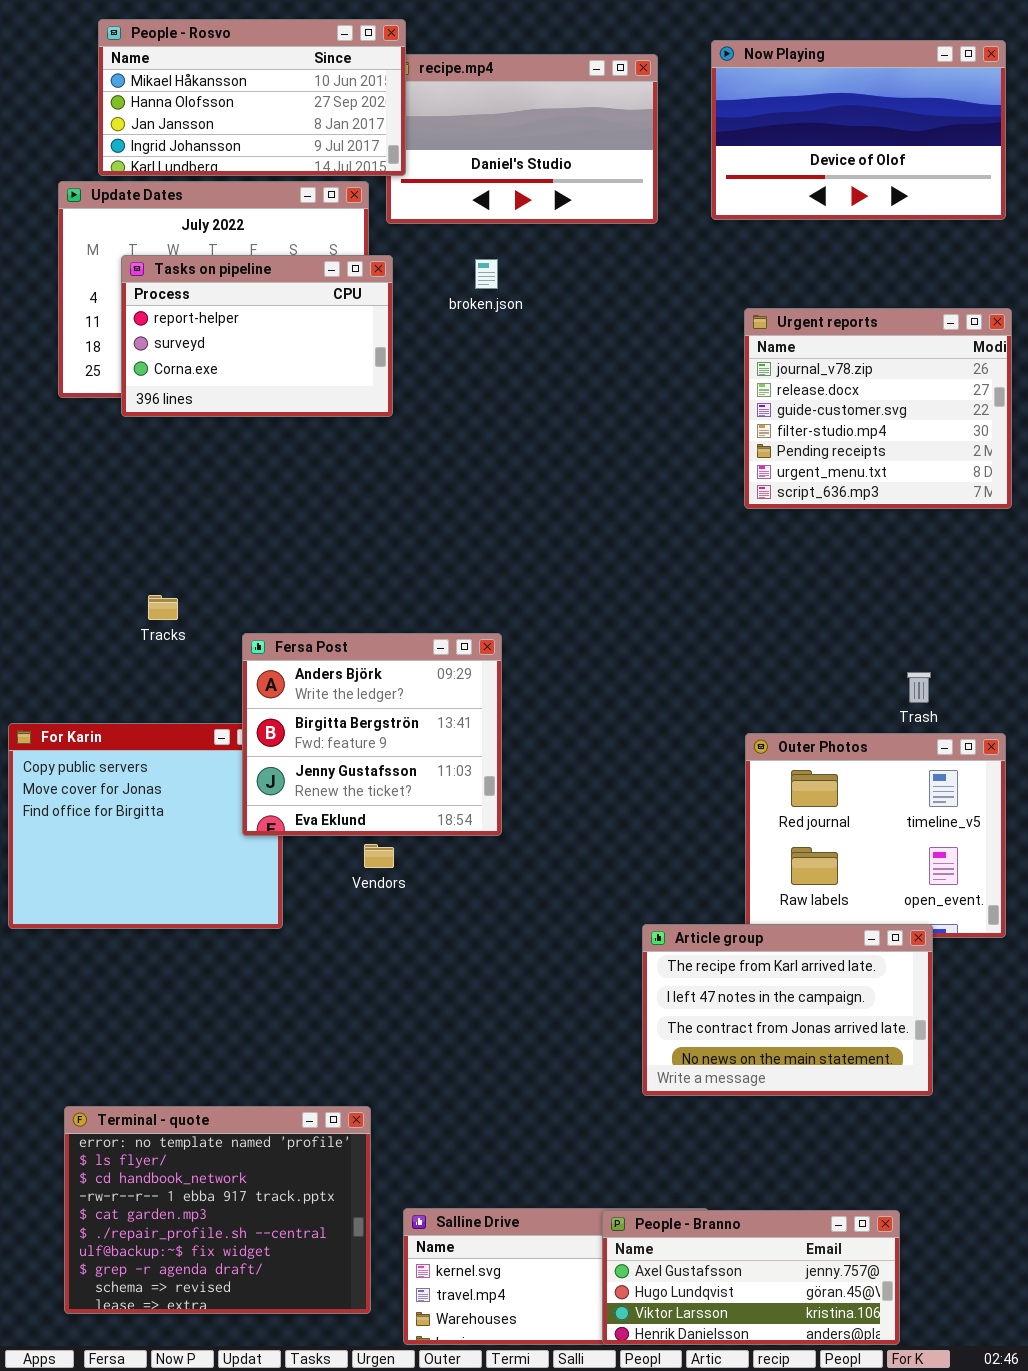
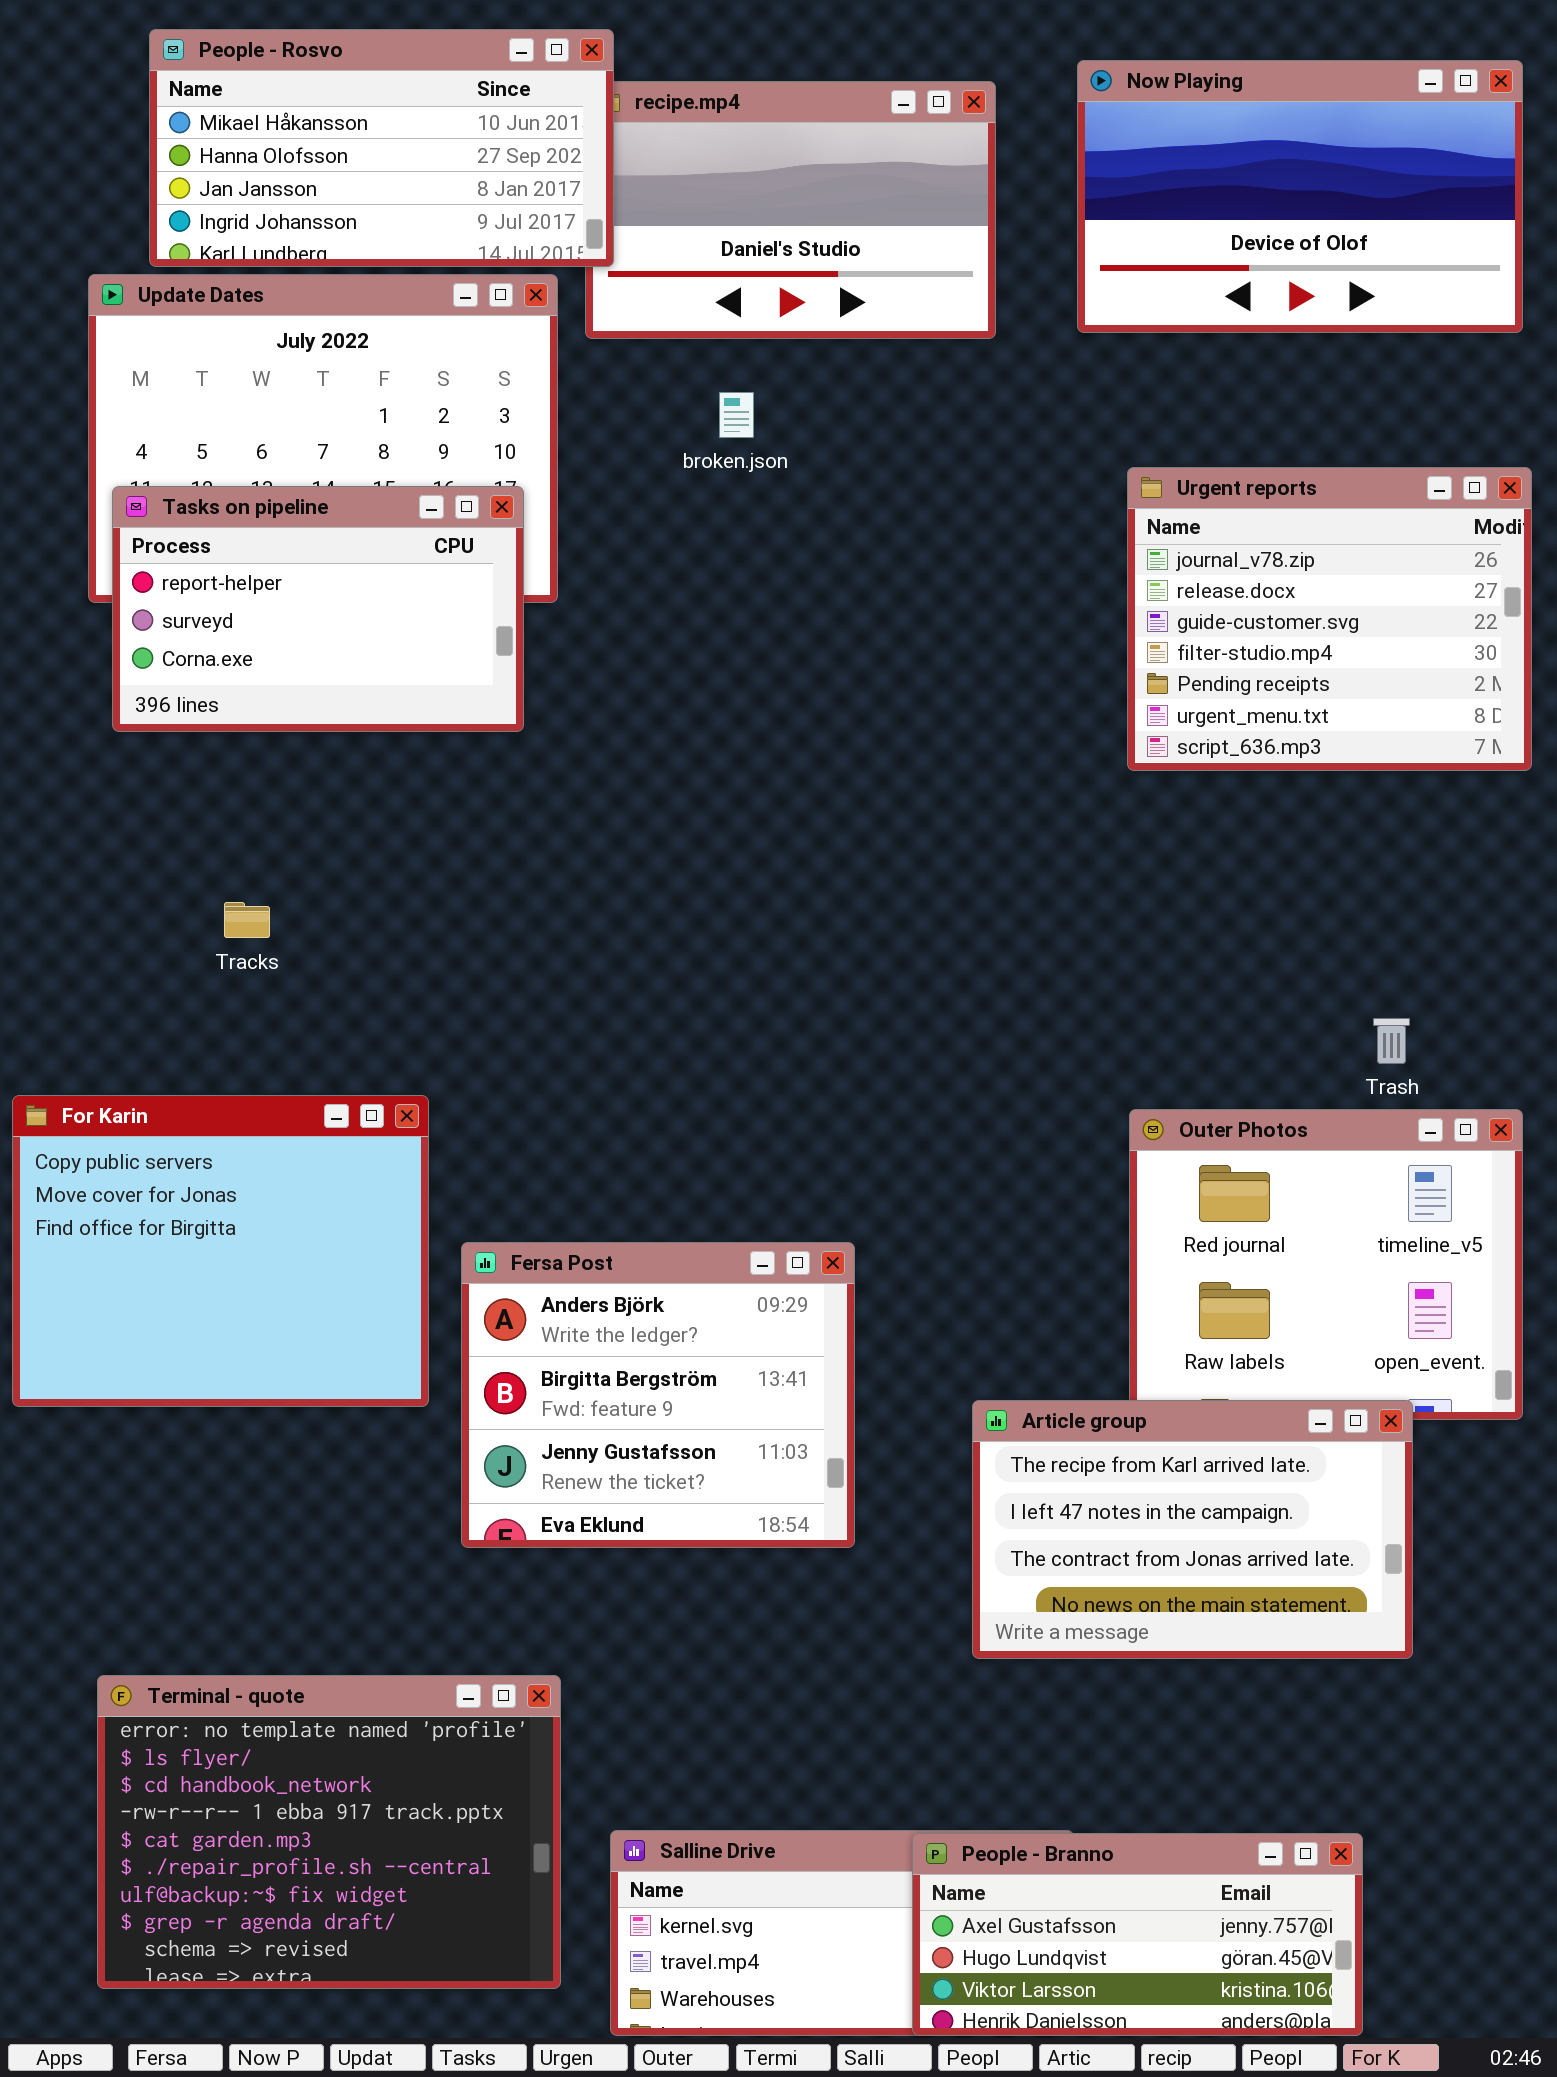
Tasks on pipeline: [121,255,393,417] -> [112,486,524,732], moved
Fersa Post: [242,633,502,836] -> [461,1242,855,1548], moved

